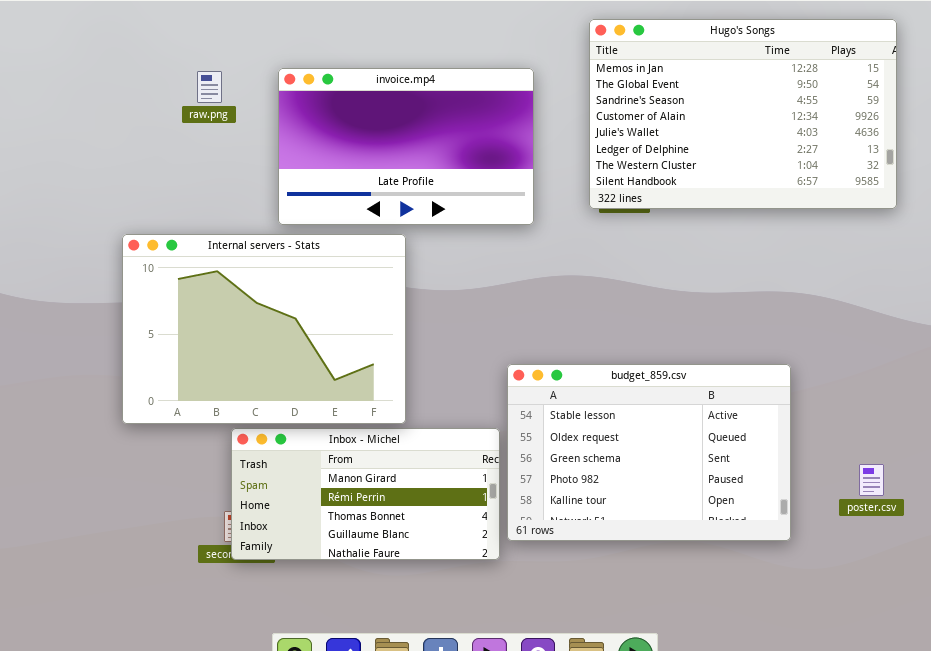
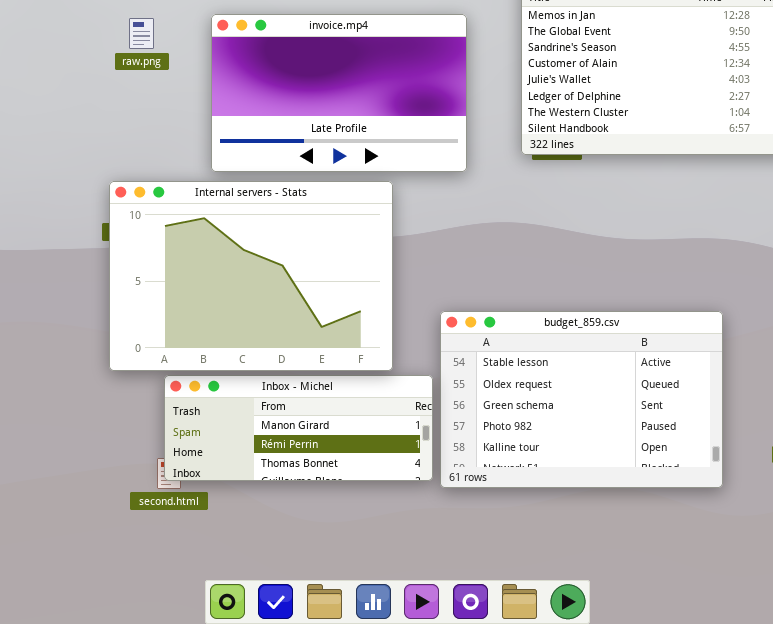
Internal servers - Stats: [122,234,406,424] -> [109,181,393,371], moved
Inbox - Michel: [231,428,500,560] -> [164,375,433,481], resized

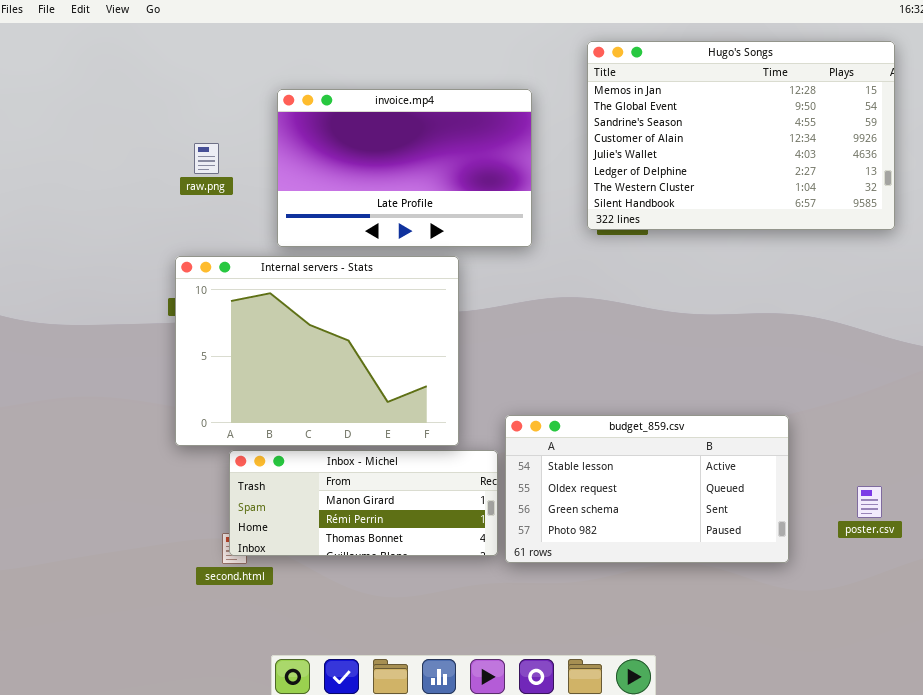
raw.png: [129,18,154,49] -> [194,143,219,174], moved
budget_859.csv: [440,311,723,488] -> [505,415,789,563], resized

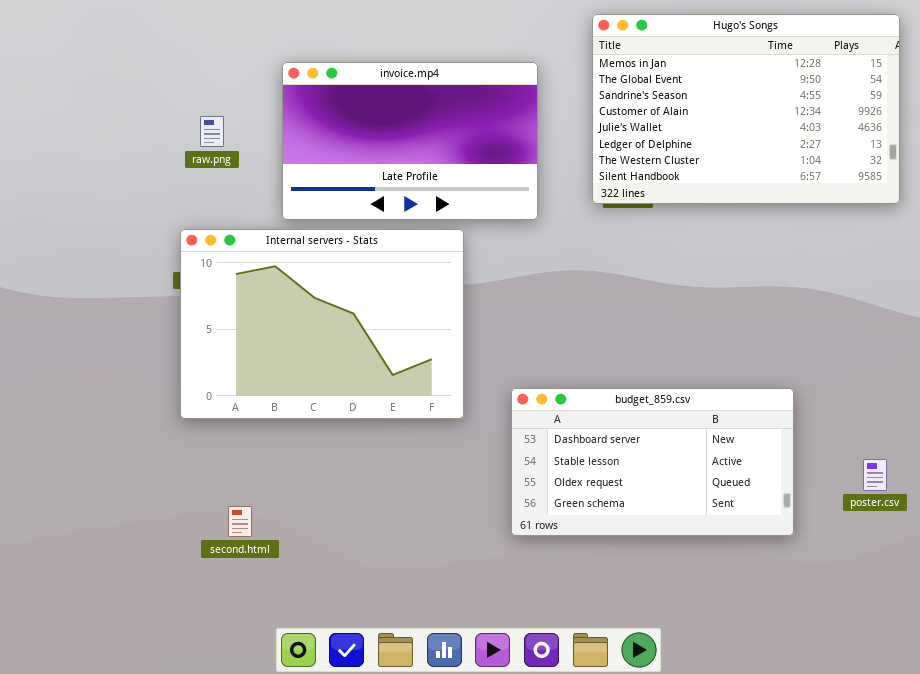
budget_859.csv: [505,415,789,563] -> [511,388,794,536], scrolled up 1 row
Inbox - Michel: [229,450,498,556] -> none, closed

